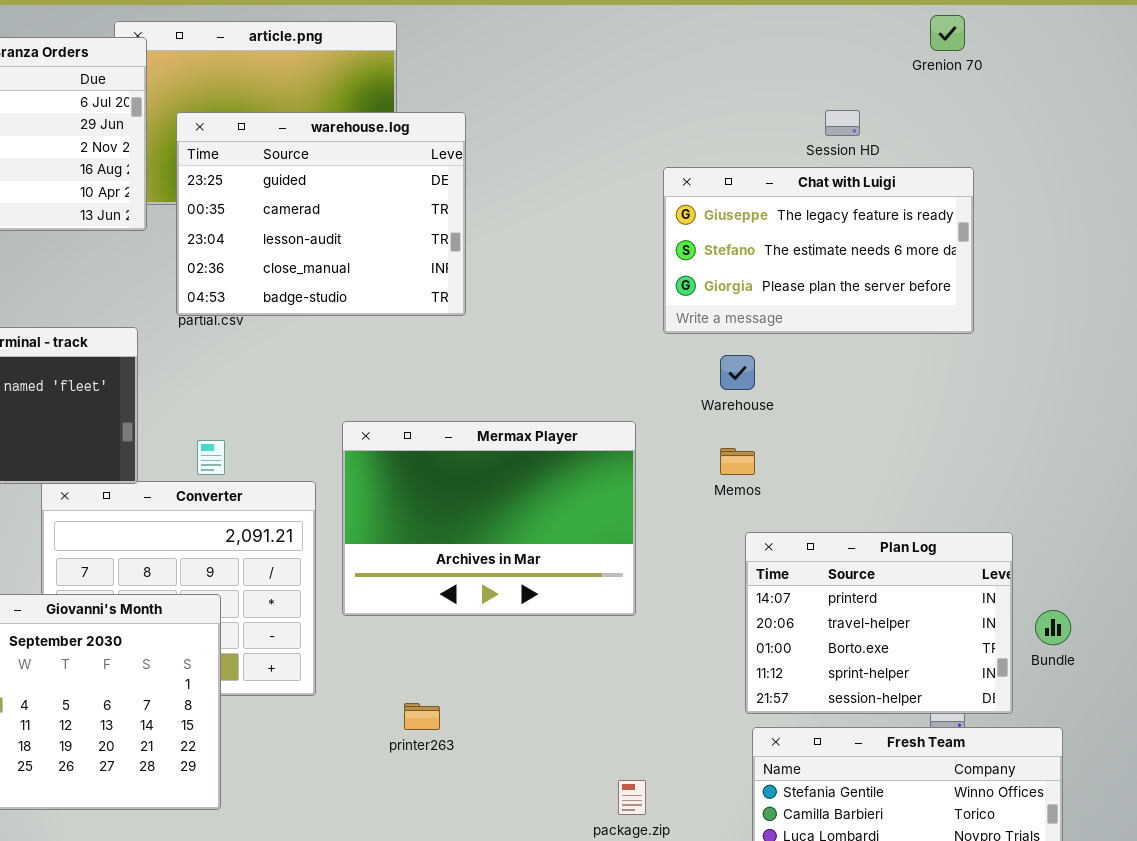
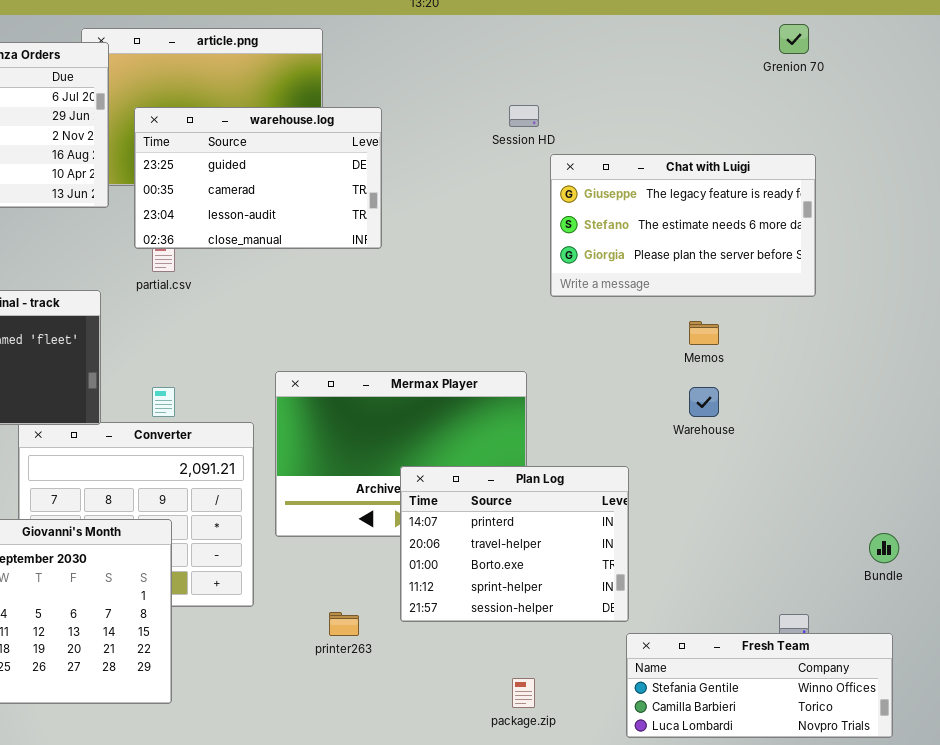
Session HD: [825,110,860,136] -> [509,105,539,127], moved
warehouse.log: [176,112,466,316] -> [134,107,382,249], resized
Warehouse: [720,355,755,390] -> [689,387,719,417], moved
Memos: [720,448,755,475] -> [689,321,719,345], moved
Plan Log: [745,532,1013,714] -> [400,466,629,622], moved

